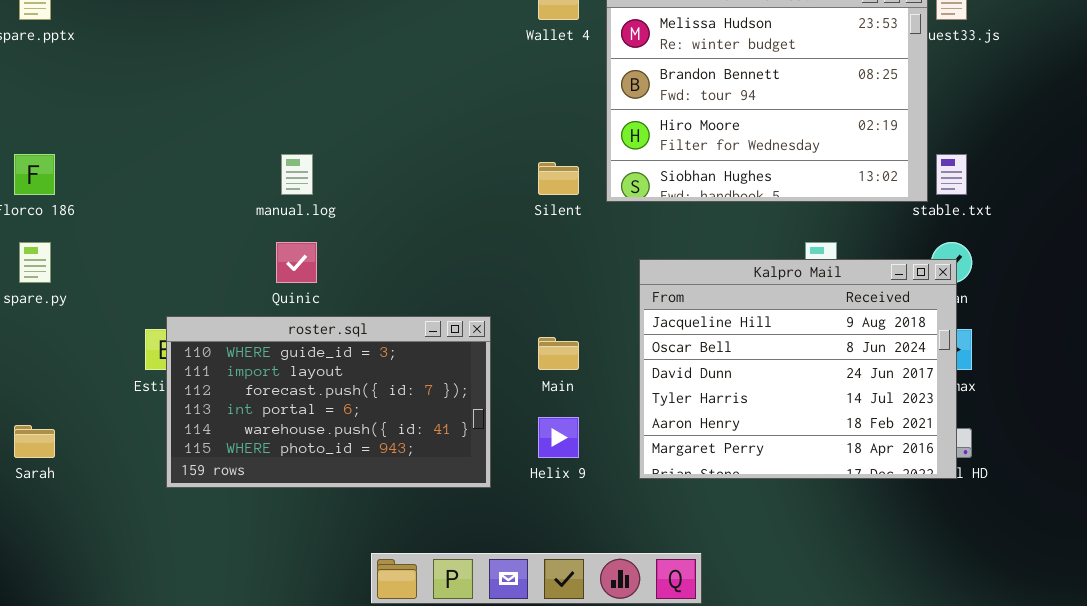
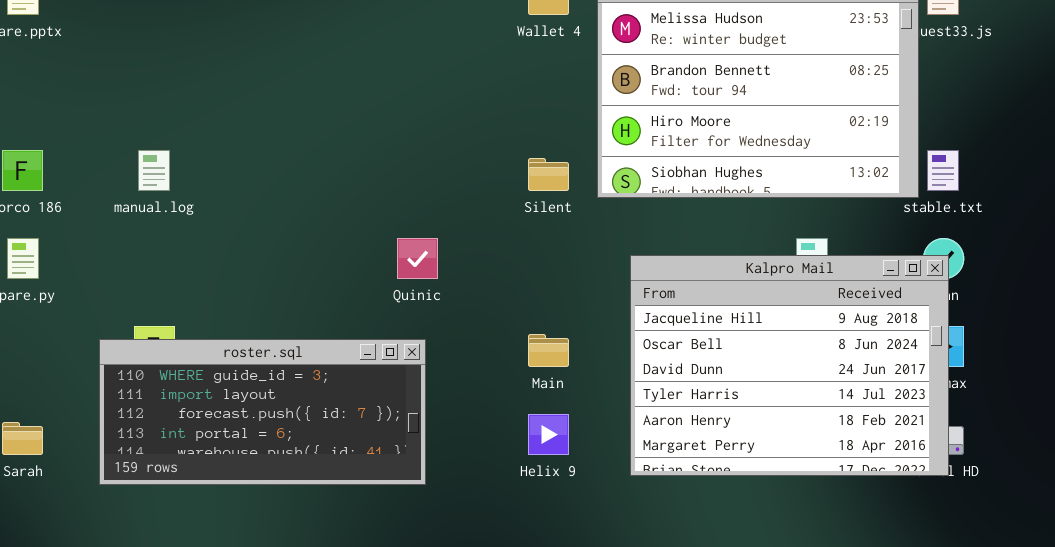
manual.log: [281,154,313,195] -> [138,150,170,191], moved
Quinic: [276,242,317,283] -> [397,238,438,279], moved
roster.sql: [166,316,491,488] -> [99,339,426,485], moved, resized

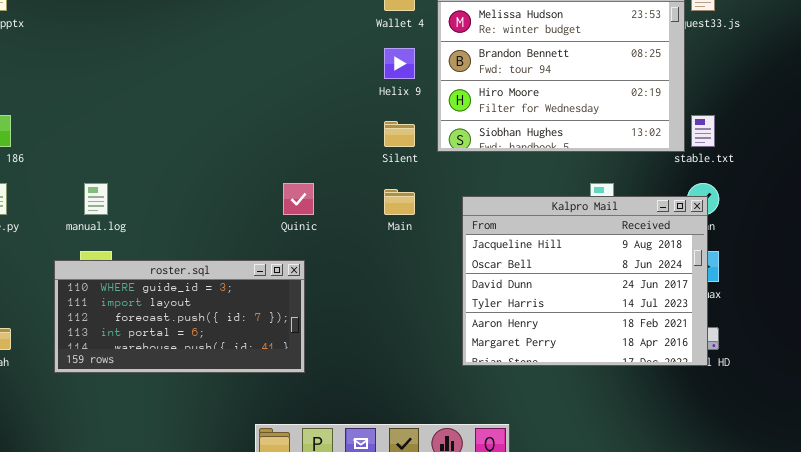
manual.log: [138,150,170,191] -> [84,183,108,215], moved
Main: [528,334,569,367] -> [384,189,415,215], moved
Helix 9: [528,414,569,455] -> [384,48,415,79], moved

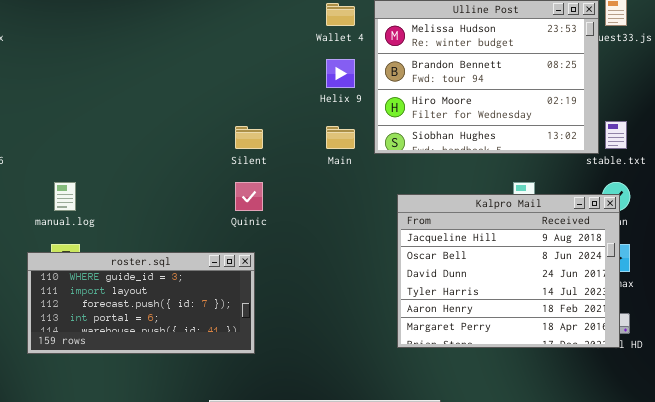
Silent: [384,121,415,147] -> [235,126,263,149], moved
Main: [384,189,415,215] -> [326,126,355,149], moved

